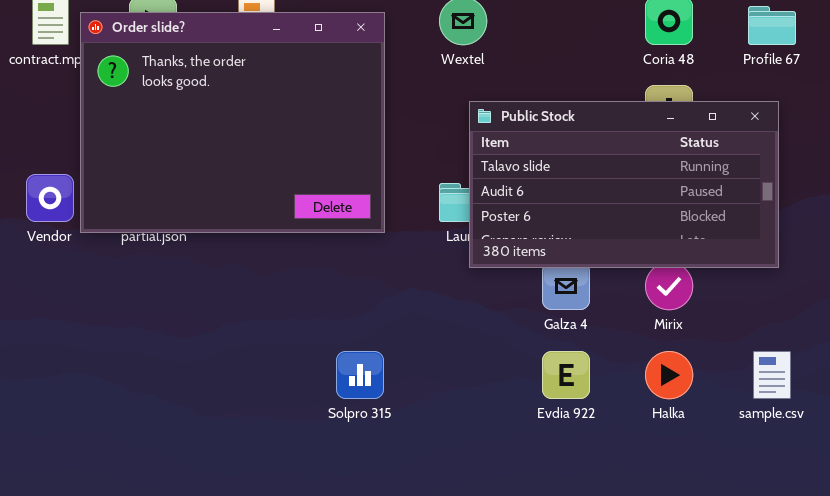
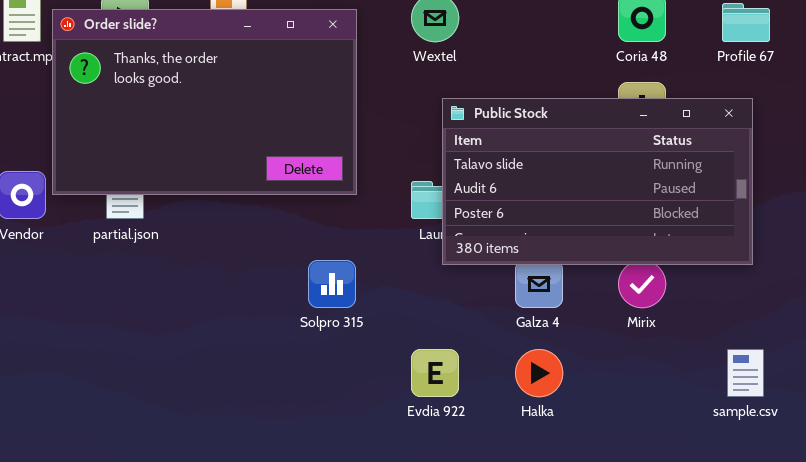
Order slide?: [80,12,385,233] -> [52,9,357,195], resized
Solpro 315: [336,351,384,399] -> [308,260,356,308], moved
Evdia 922: [542,351,590,399] -> [411,349,459,397], moved
Halka: [645,351,693,399] -> [515,349,563,397], moved

